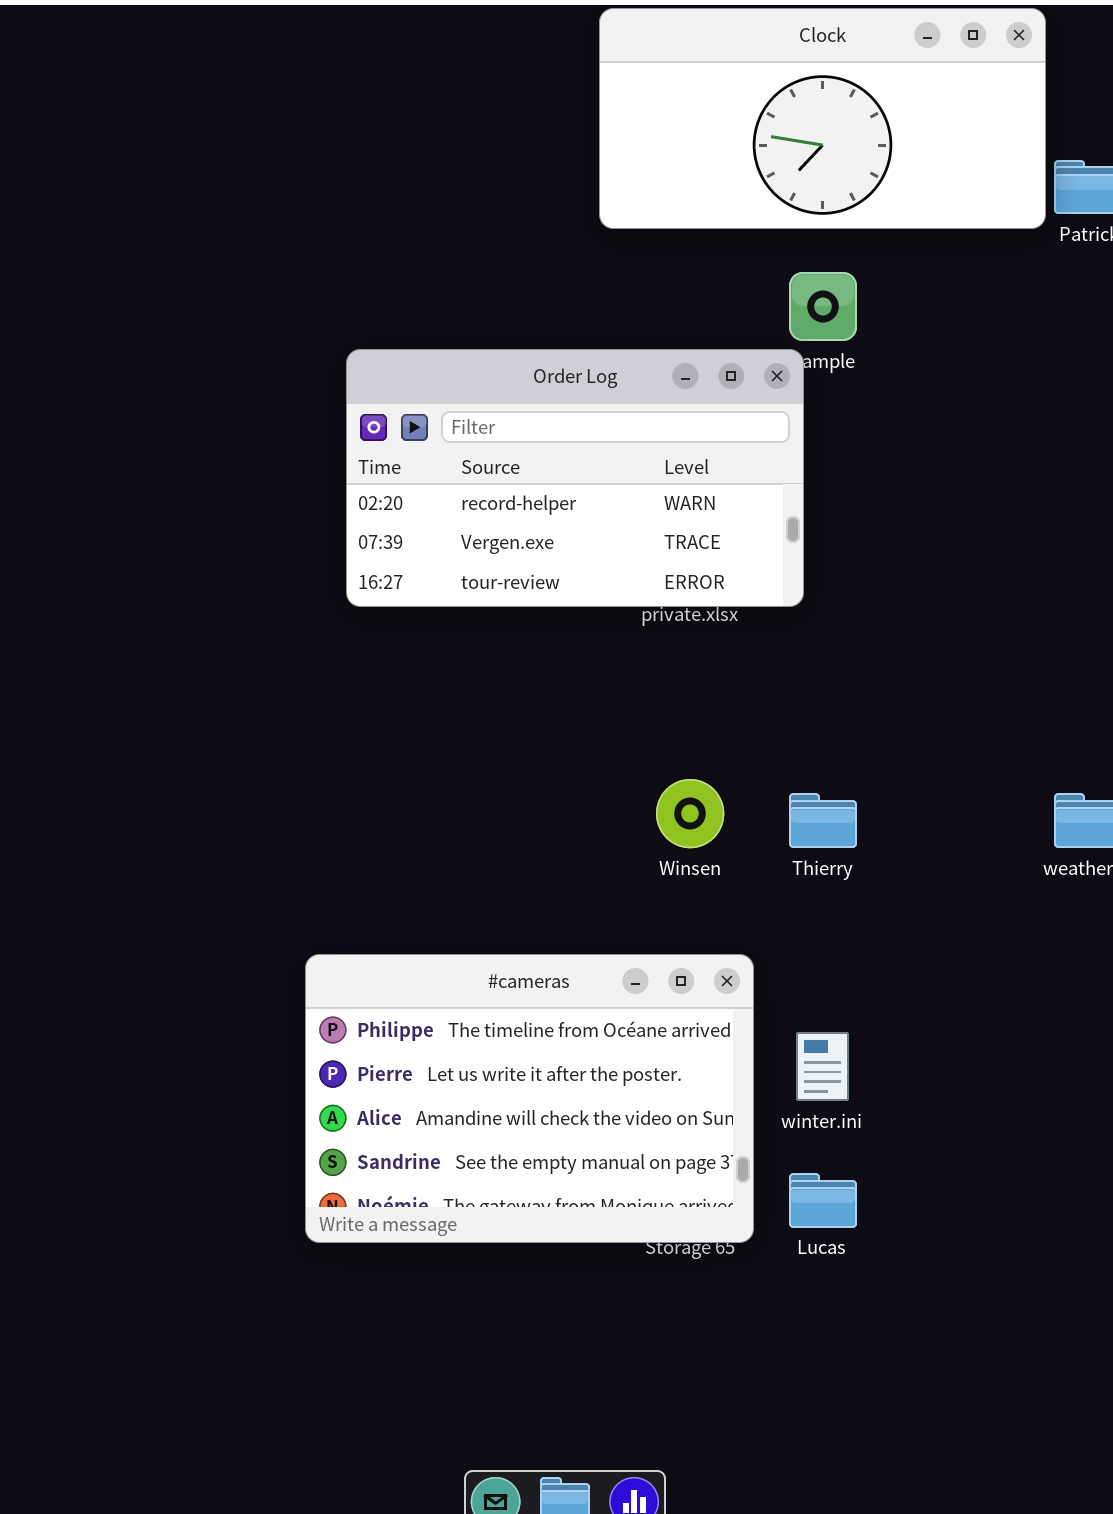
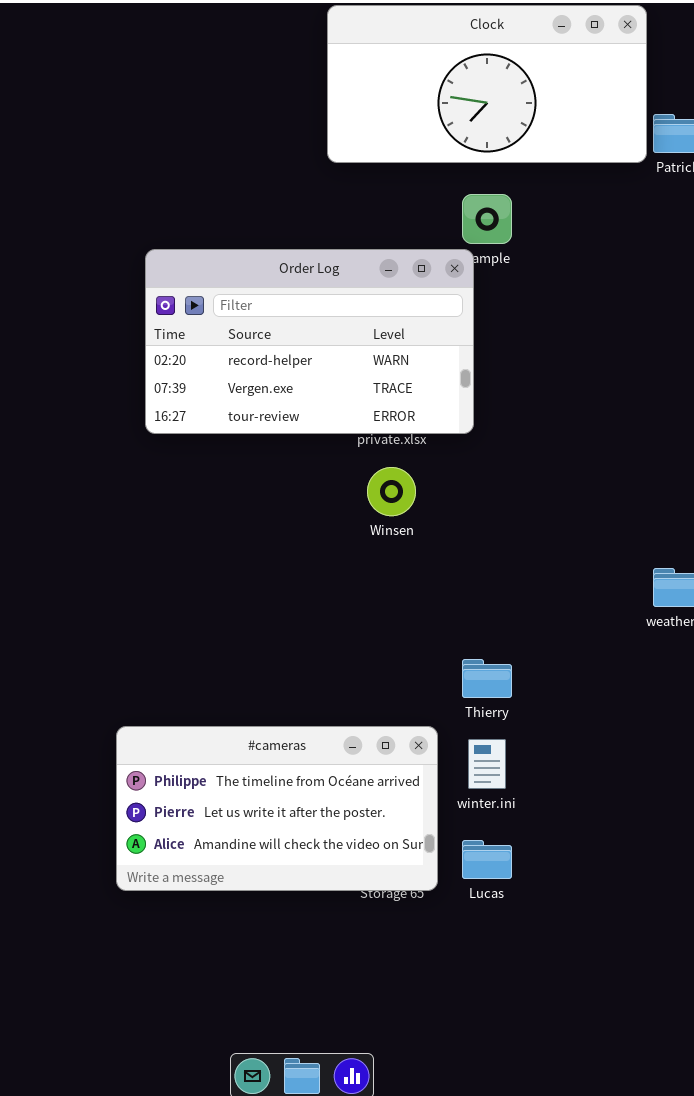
Winsen: [656,779,724,848] -> [367,467,416,516], moved
Thierry: [789,793,857,848] -> [462,659,512,698], moved
#cameras: [305,954,754,1243] -> [116,726,438,891], resized

